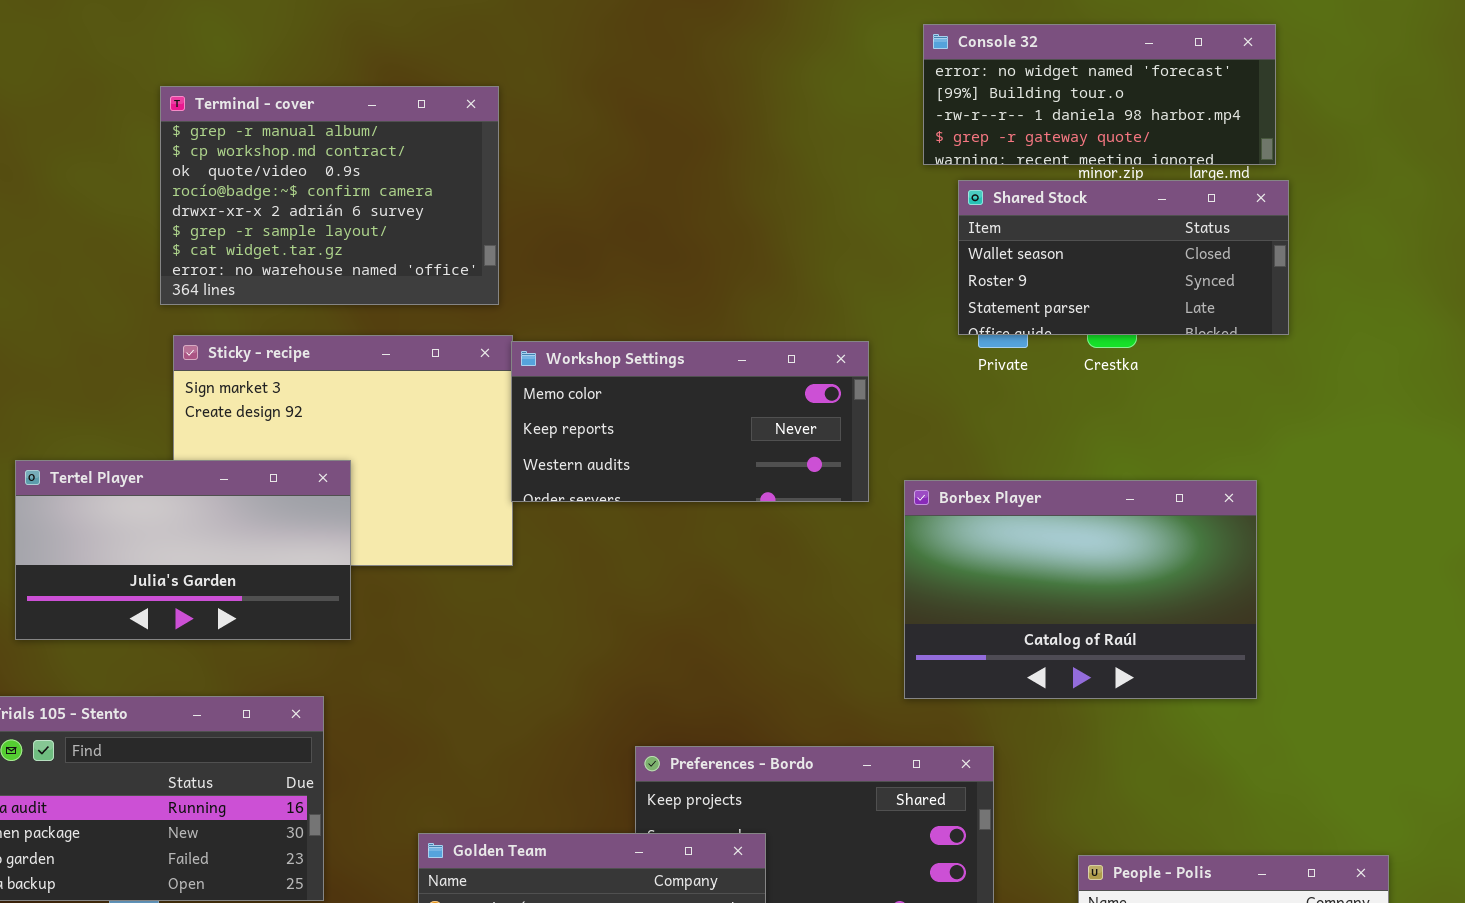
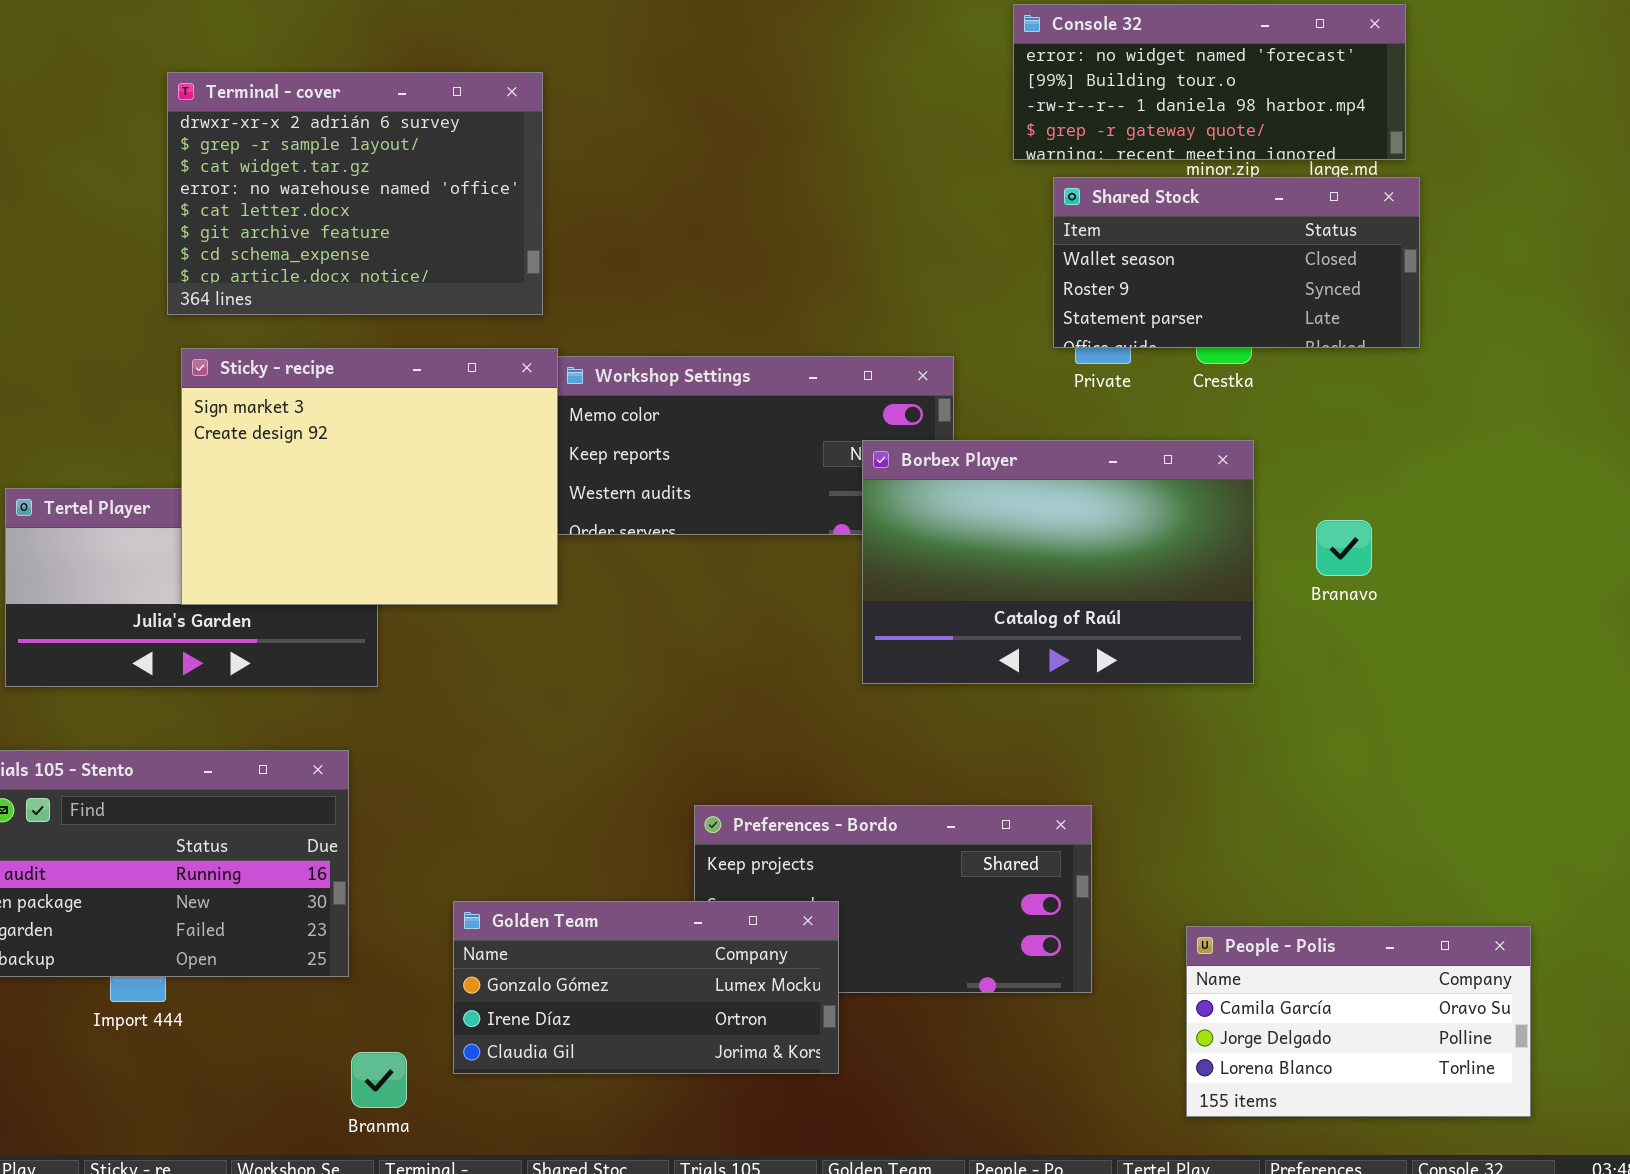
Terminal - cover: [160,86,499,305] -> [167,72,543,315], scrolled down 4 rows
Sticky - recipe: [173,335,513,566] -> [181,348,558,605], raised
Borbex Player: [904,480,1257,699] -> [862,440,1254,684], moved

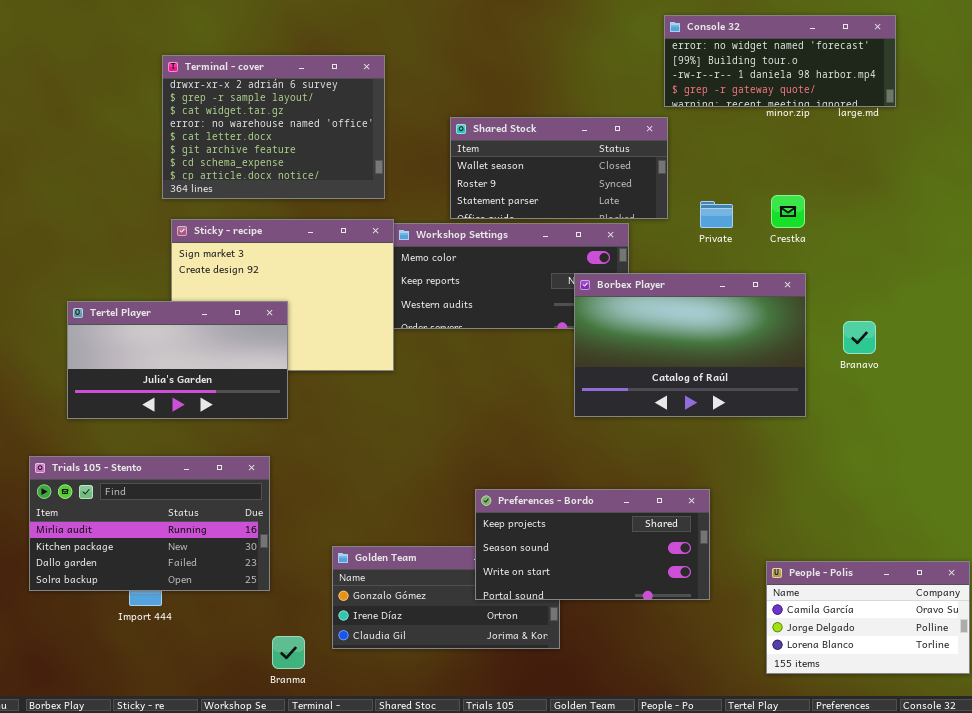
Shared Stock: [1053,177,1420,348] -> [450,117,668,219], moved
Tertel Player: [5,488,378,687] -> [67,301,288,419], raised
Preferences - Bordo: [694,805,1092,993] -> [475,489,710,600], raised

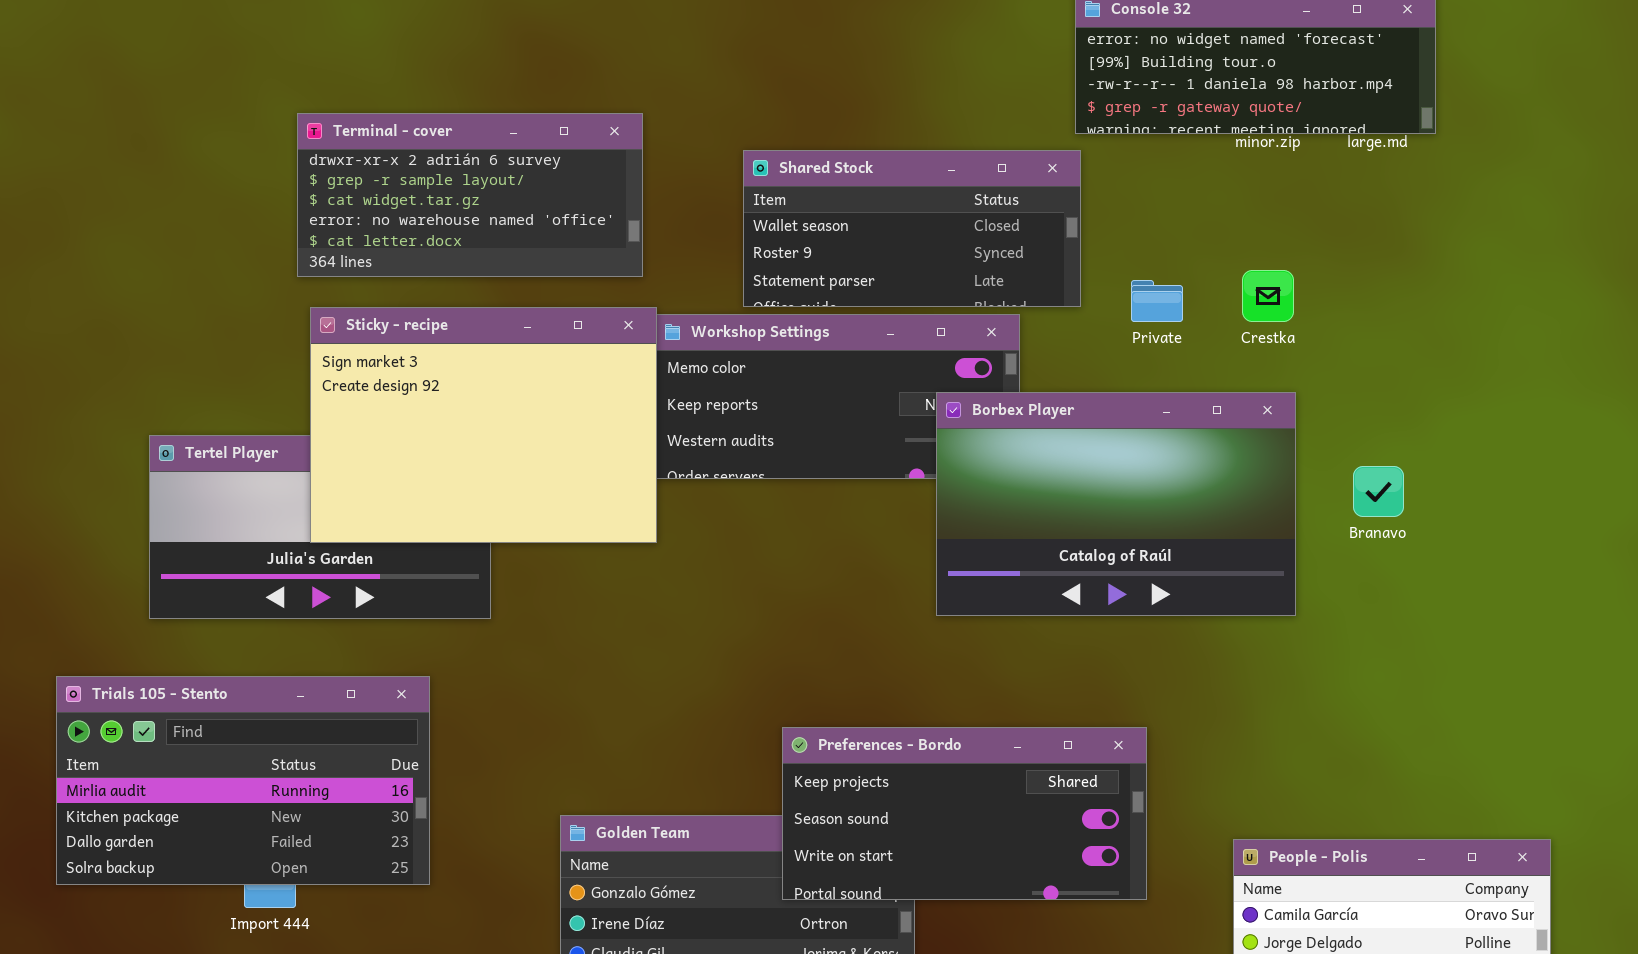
Terminal - cover: [162,55,385,199] -> [297,113,643,277], resized
Sticky - recipe: [171,219,394,371] -> [310,307,657,543], raised
Trials 105 - Stento: [29,456,270,591] -> [56,676,430,885], moved

